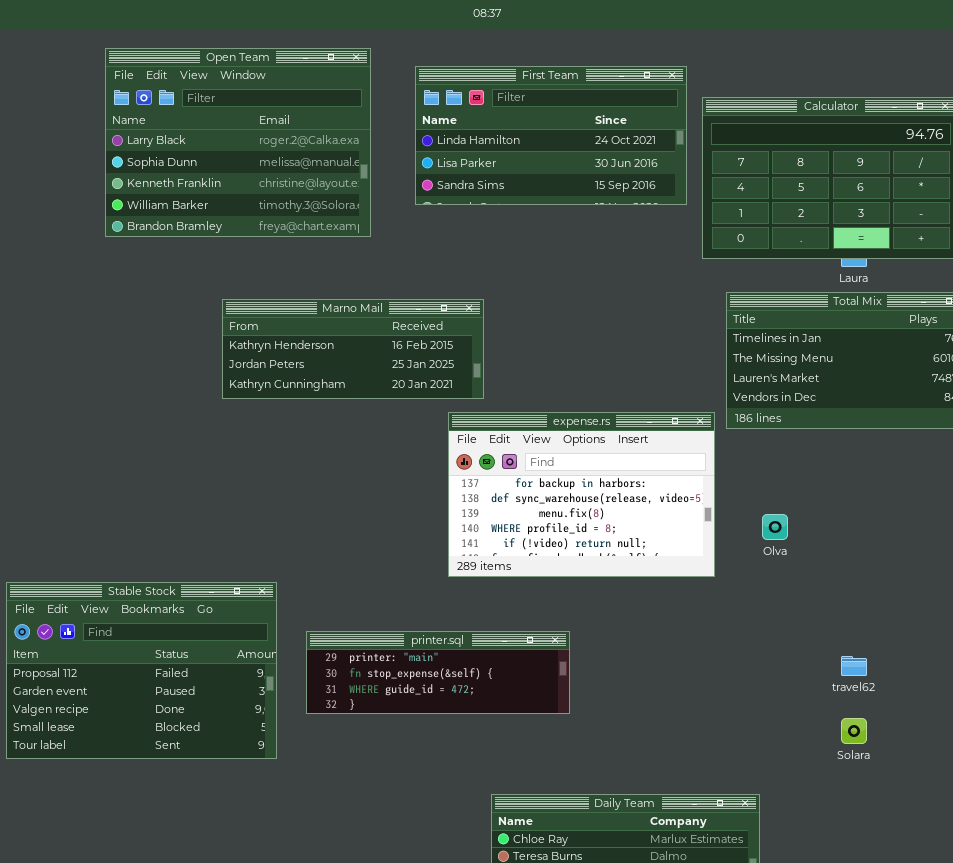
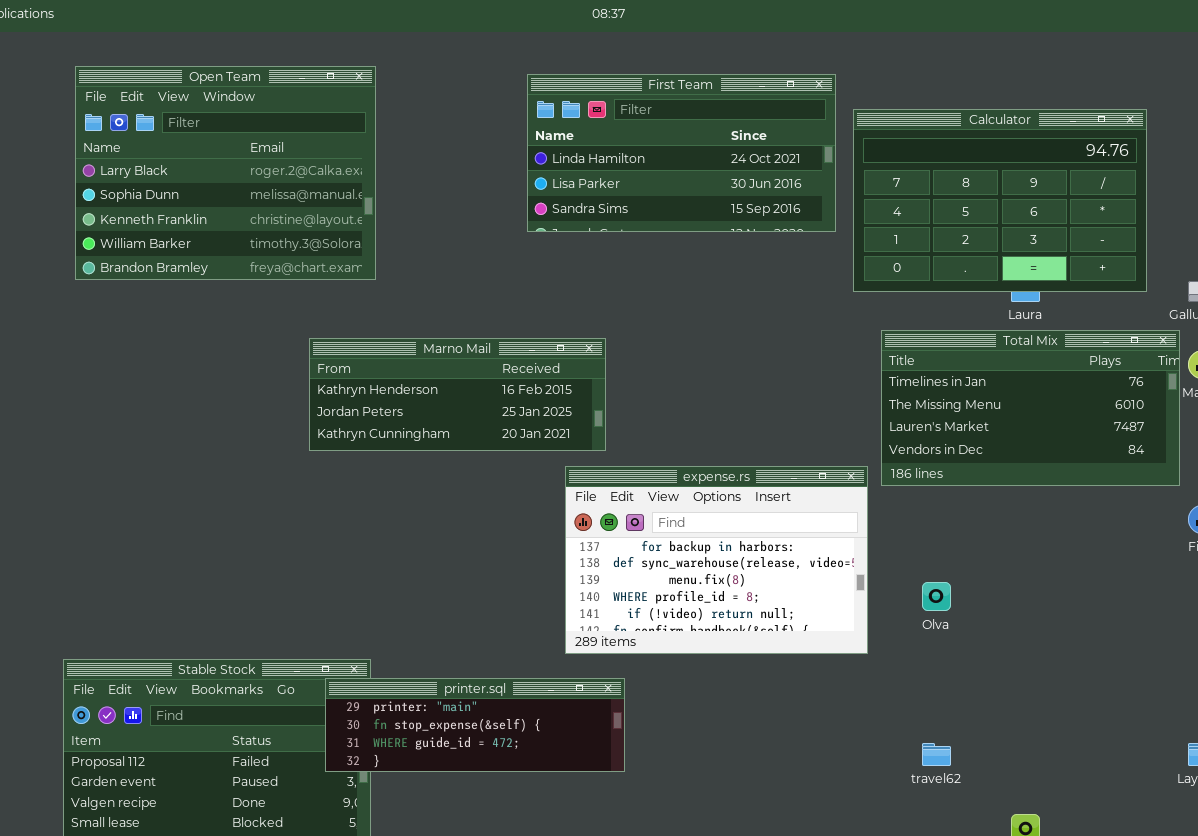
Open Team: [105,48,371,237] -> [75,66,376,280], moved
printer.sql: [306,631,570,714] -> [325,678,625,772], moved
travel62: [841,656,867,676] -> [922,743,951,766], moved

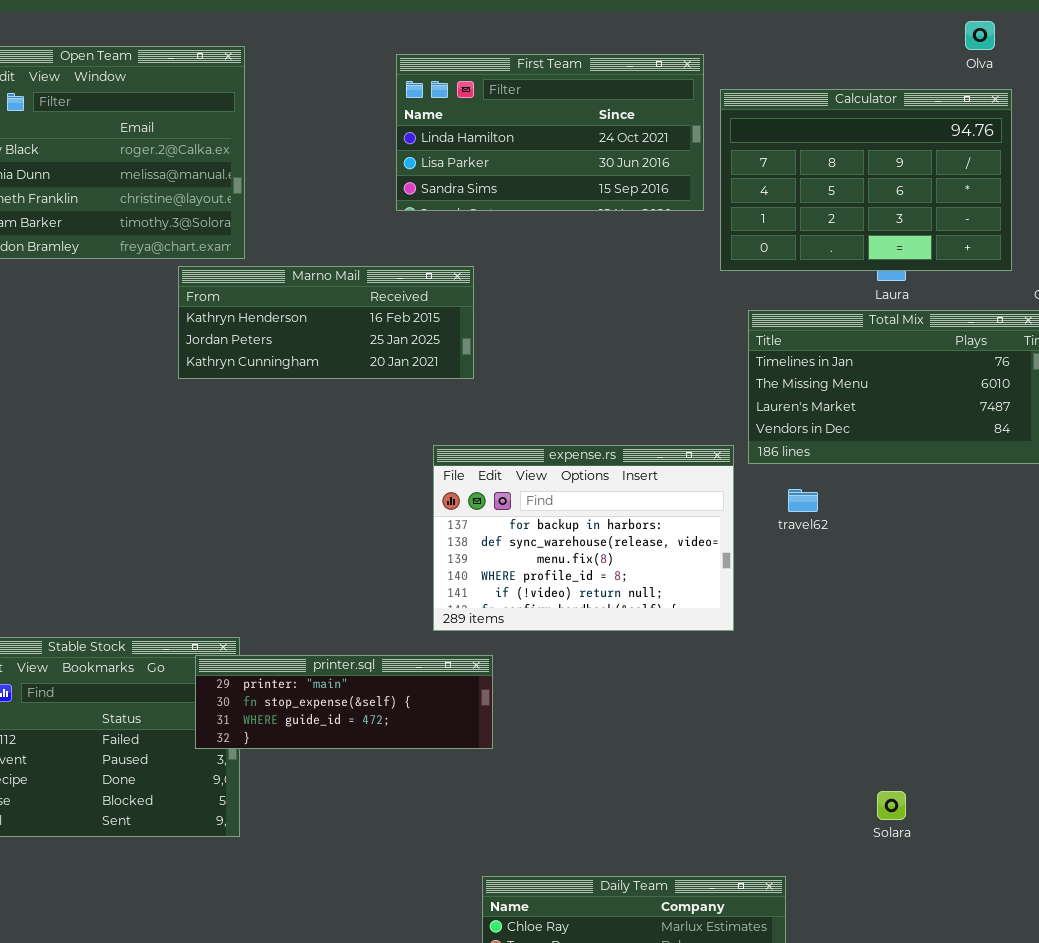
Marno Mail: [309,338,606,451] -> [178,266,474,379], moved
Olva: [922,582,951,611] -> [965,21,995,50], moved
travel62: [922,743,951,766] -> [788,489,818,512], moved

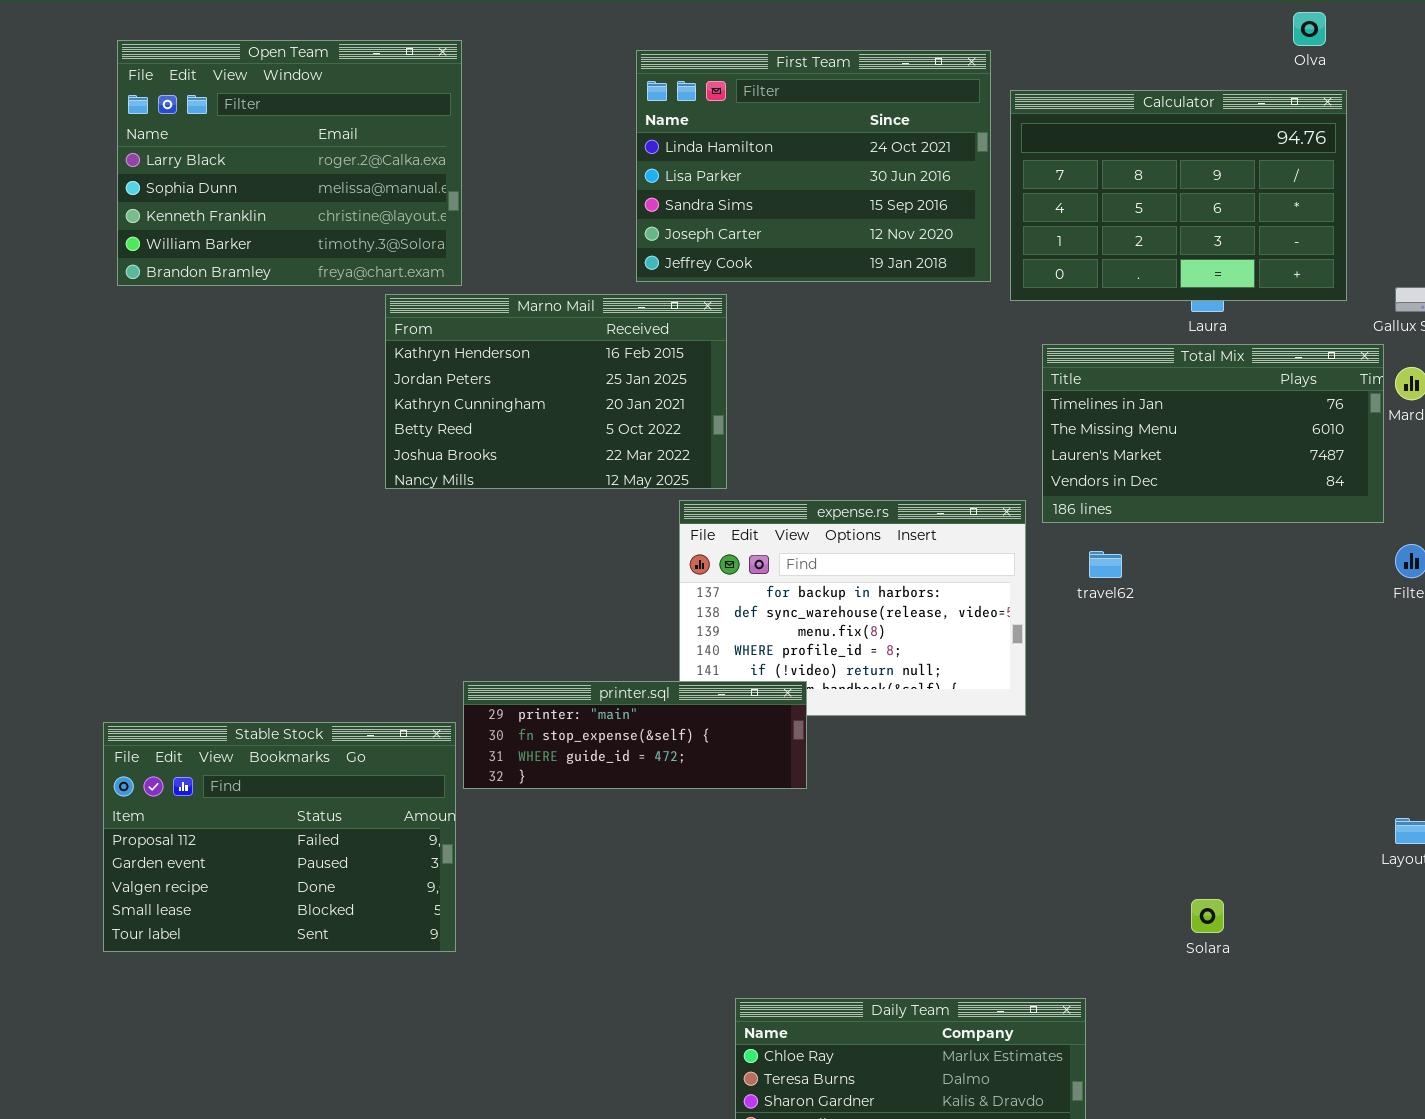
First Team: [396,54,704,211] -> [636,50,991,282], resized
Marno Mail: [178,266,474,379] -> [385,294,727,489], resized
printer.sql: [195,655,493,749] -> [463,681,807,789], moved

